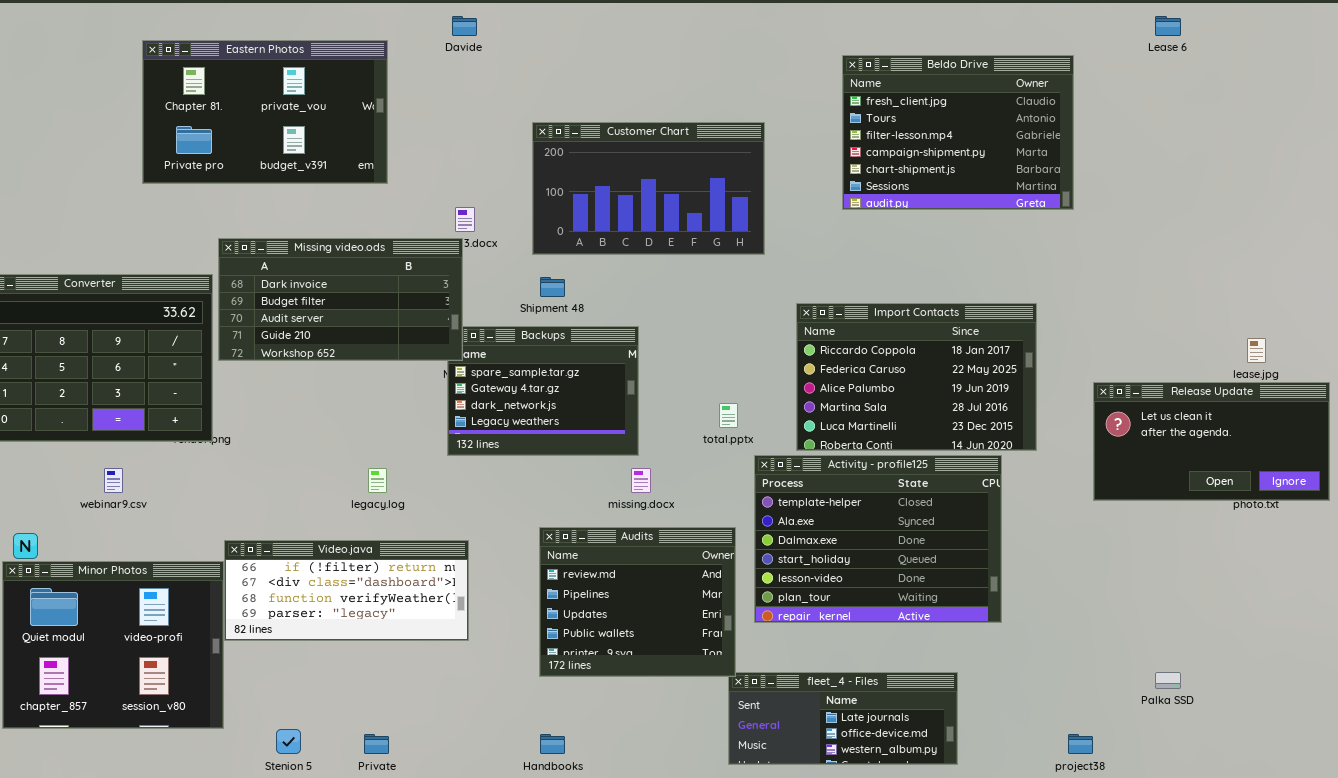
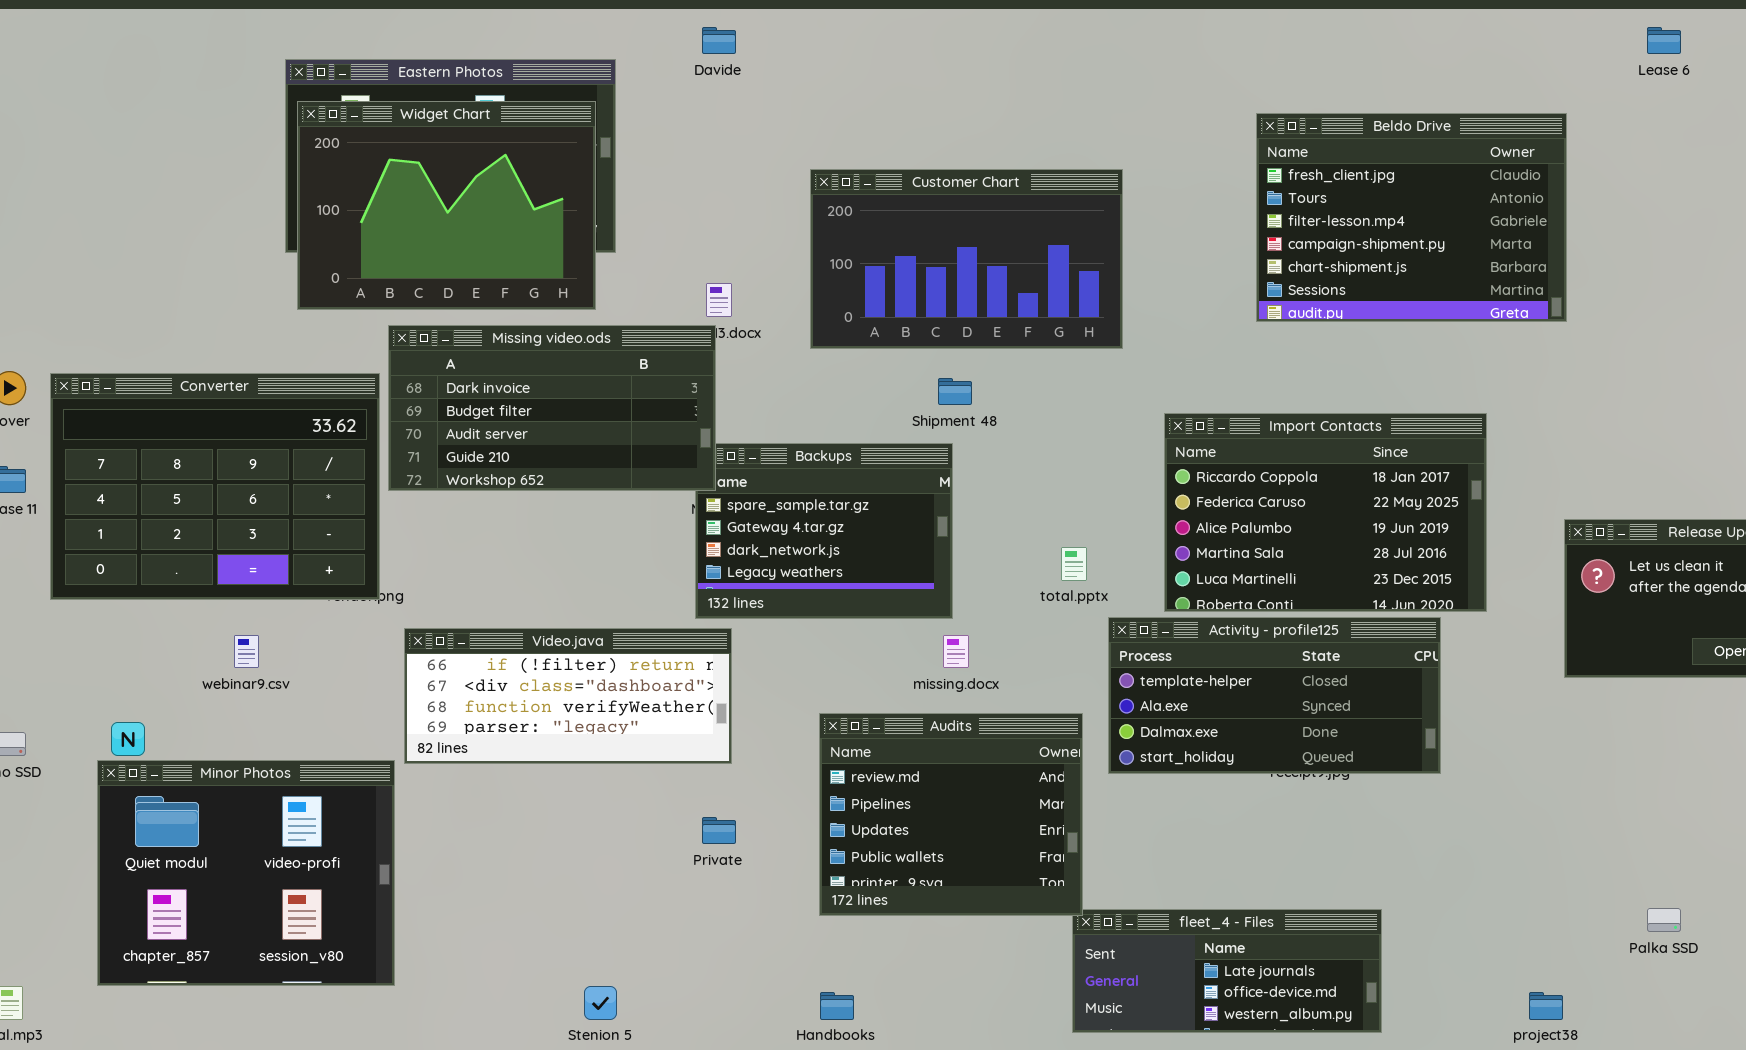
Beldo Drive: [842,55,1074,210] -> [1256,113,1567,322], moved
Widget Chart: none -> [297,101,596,310], opened
Shipment 48: [540,277,565,297] -> [938,378,972,405], moved
Activity - profile125: [754,455,1002,623] -> [1108,617,1441,774], resized
Video.java: [224,540,469,641] -> [404,628,732,764], moved
Stenion 5: [276,729,301,754] -> [584,986,617,1020], moved
Private: [364,734,389,754] -> [702,817,736,844], moved

